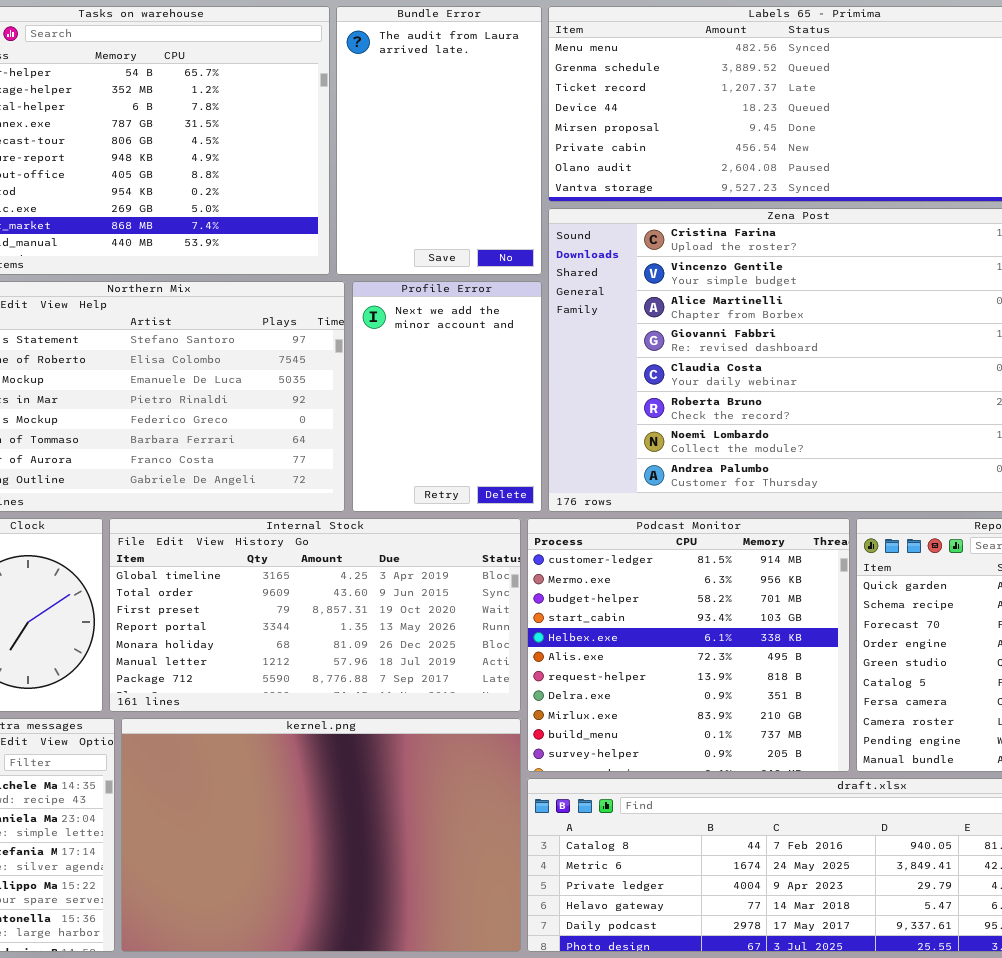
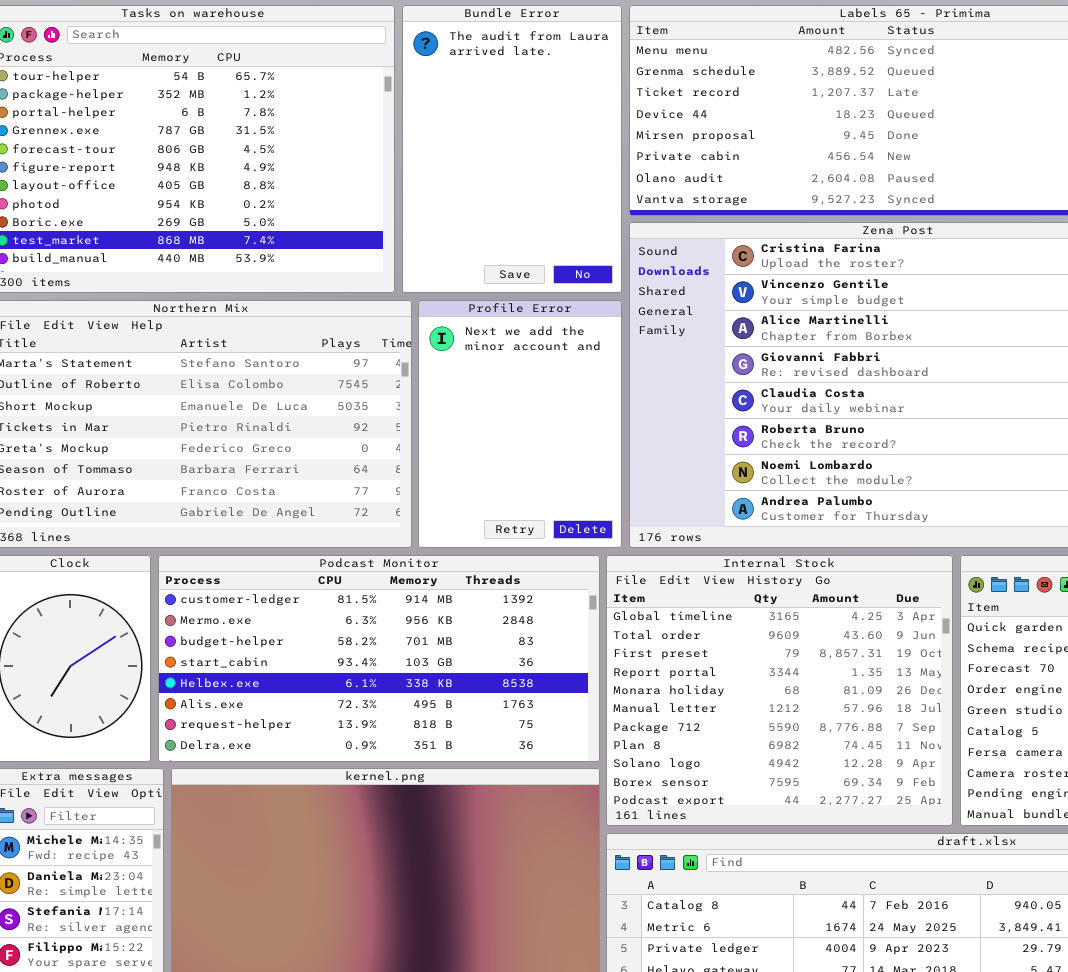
Internal Stock: [109,518,521,712] -> [606,555,953,826], moved, resized
Podcast Monitor: [527,518,850,772] -> [158,555,600,762], moved, resized

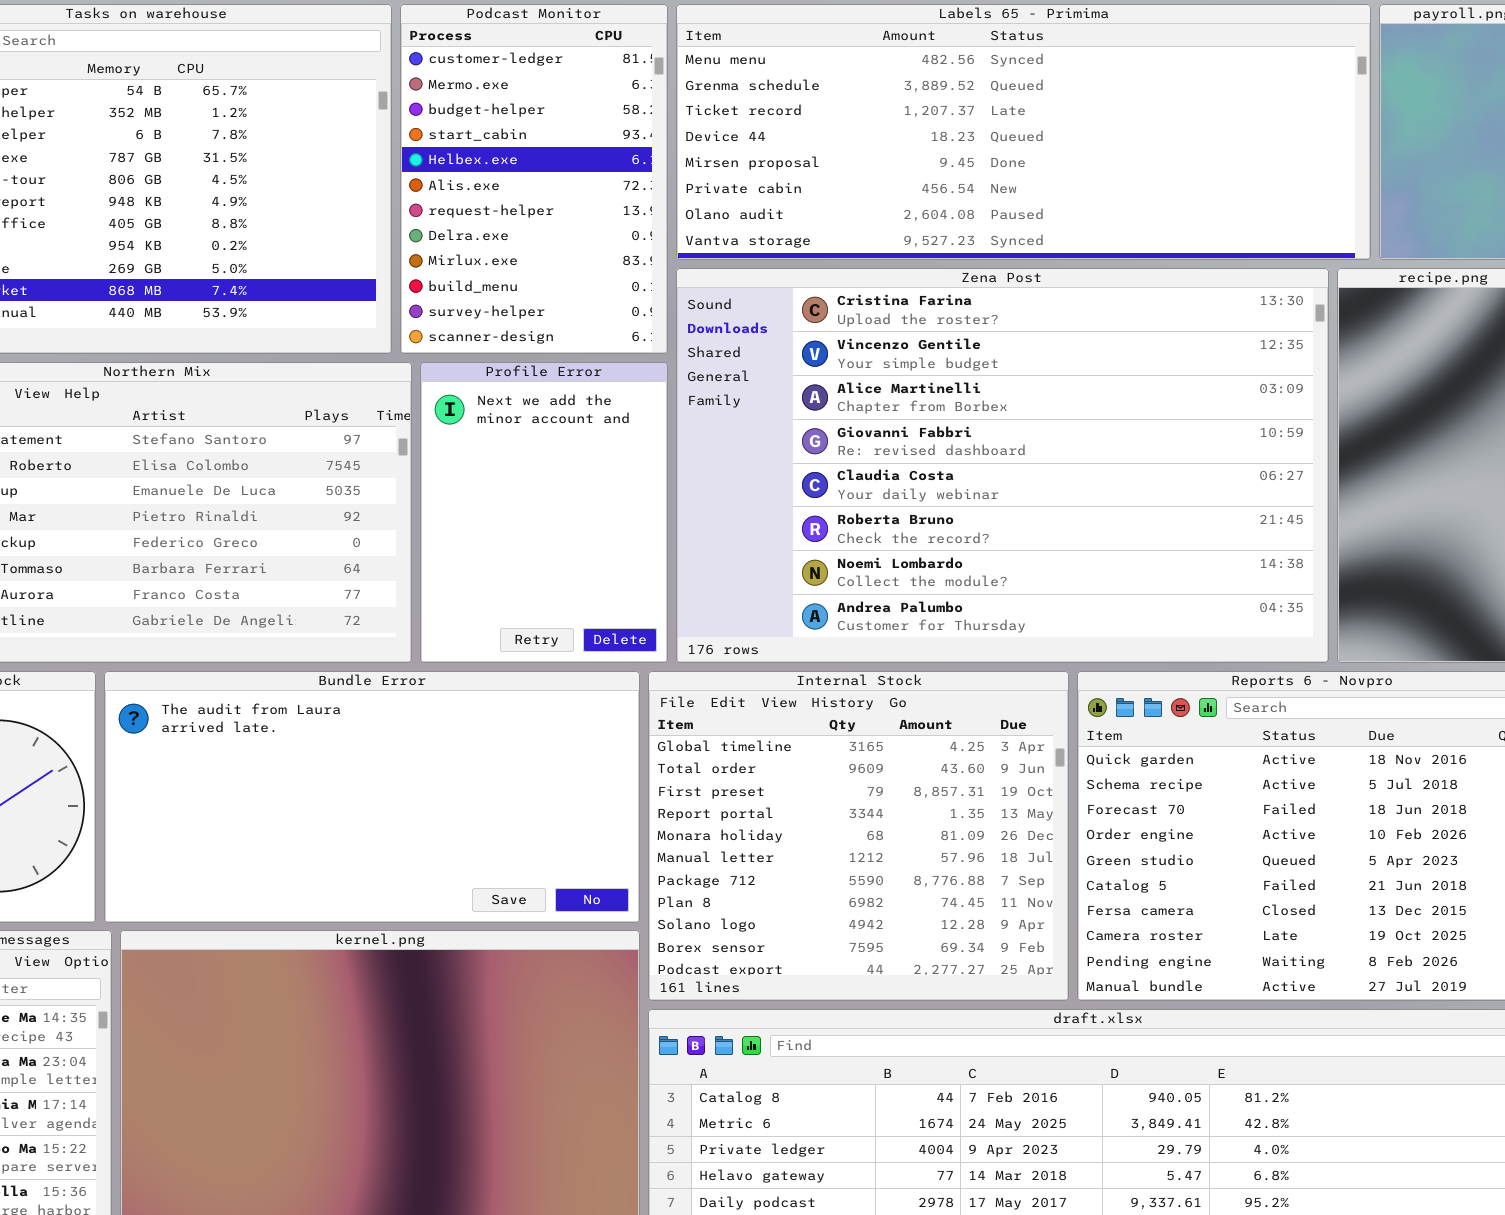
Bundle Error: [402,5,622,293] -> [104,671,640,923], moved, resized
Podcast Monitor: [158,555,600,762] -> [400,4,668,354], moved, resized

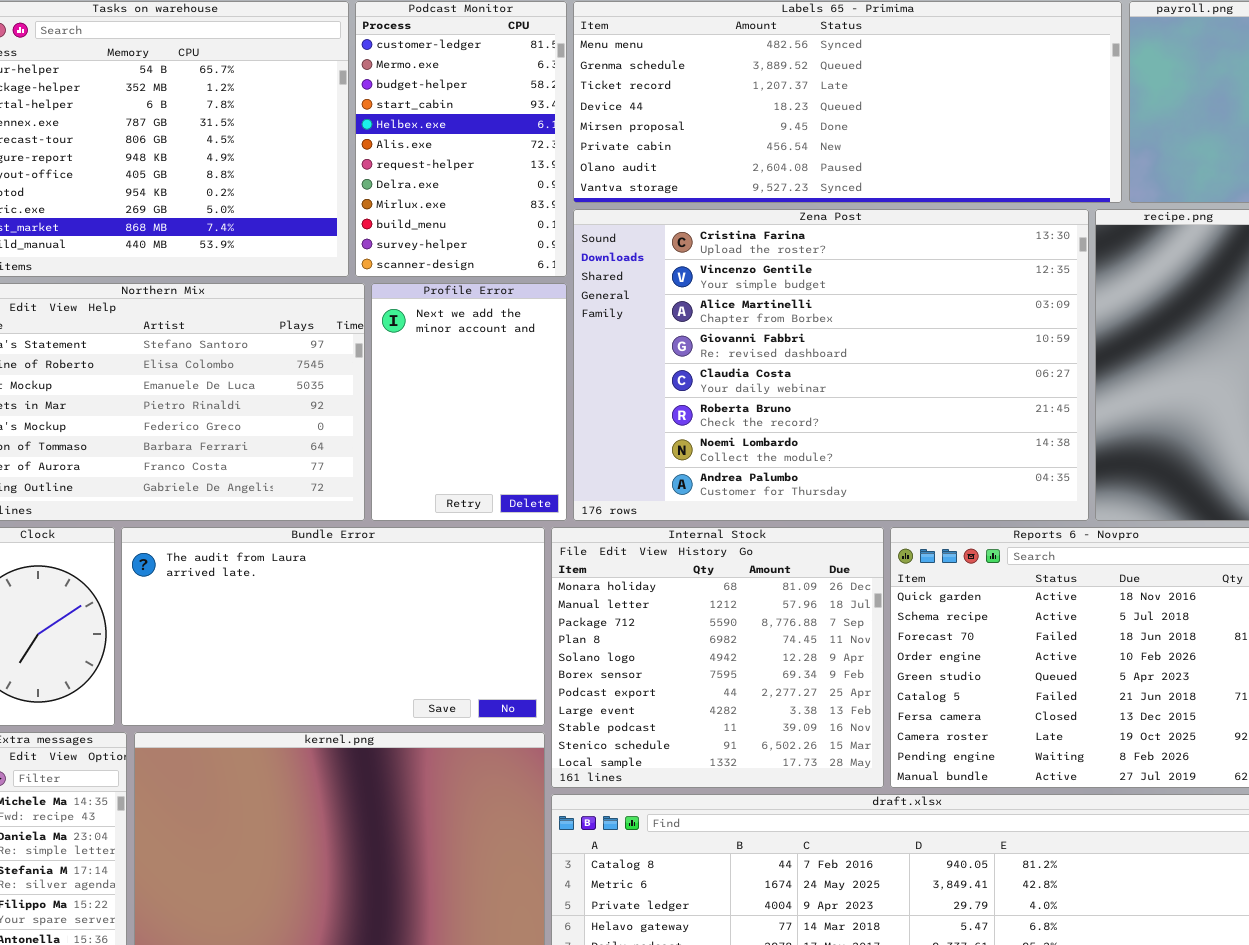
Internal Stock: [648,671,1069,1001] -> [551,527,884,788], scrolled down 4 rows

